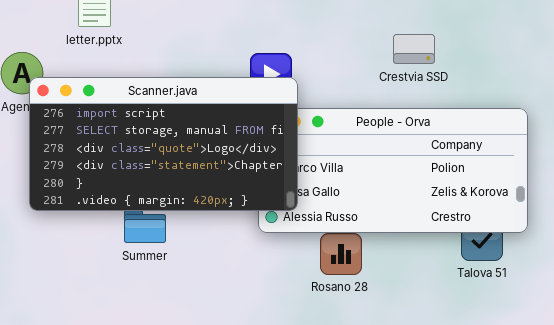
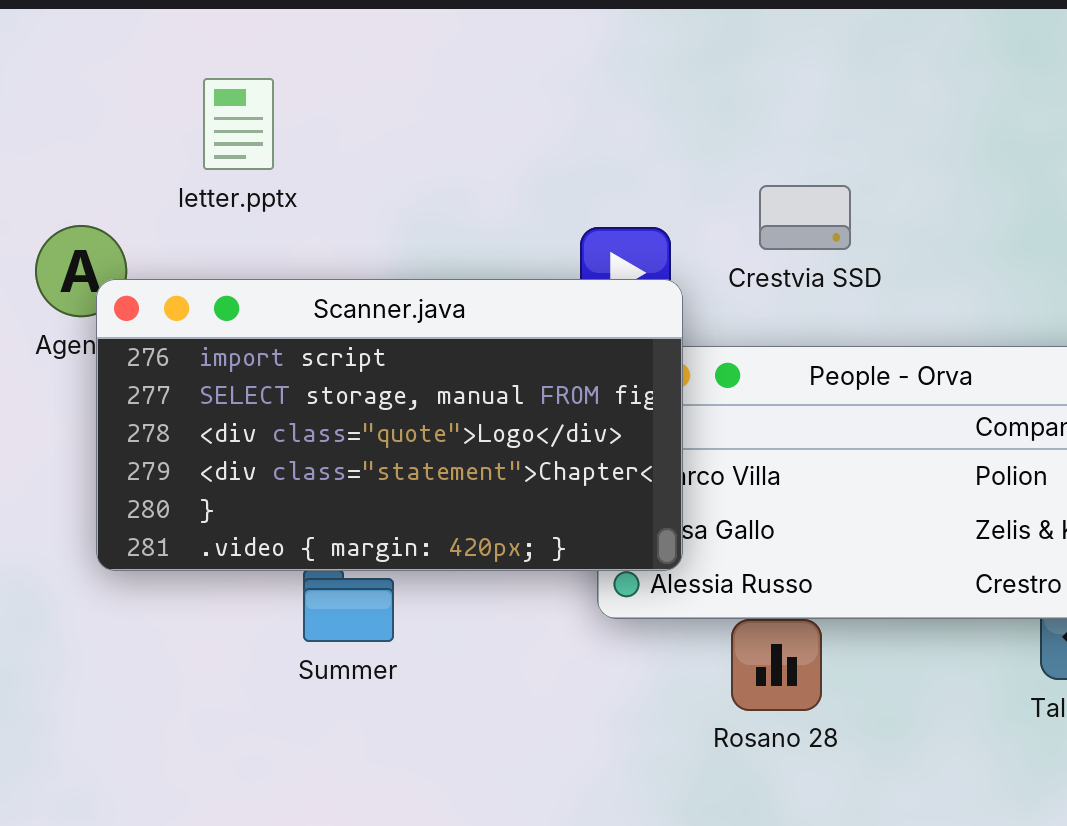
Crestvia SSD: [393,34,435,64] -> [759,185,851,250], moved

